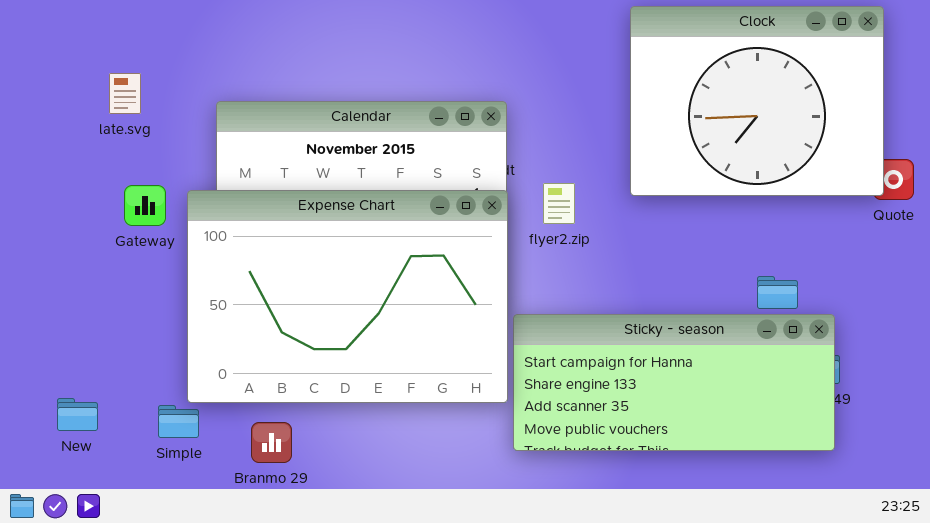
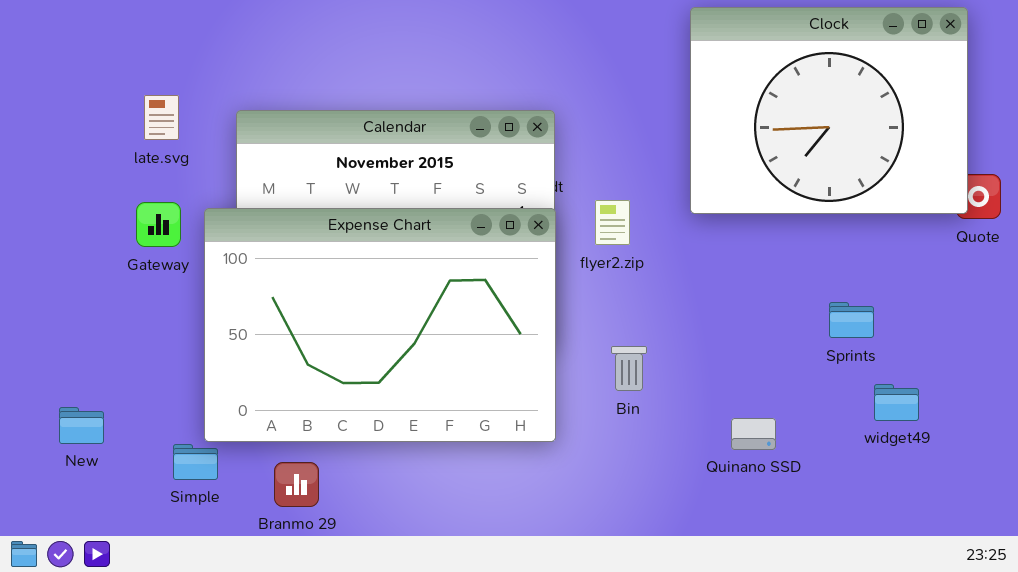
late.svg: [109,73,141,114] -> [144,95,179,140], moved
Sticky - season: [513,314,835,451] -> none, closed
New: [57,398,98,431] -> [59,407,104,444], moved

